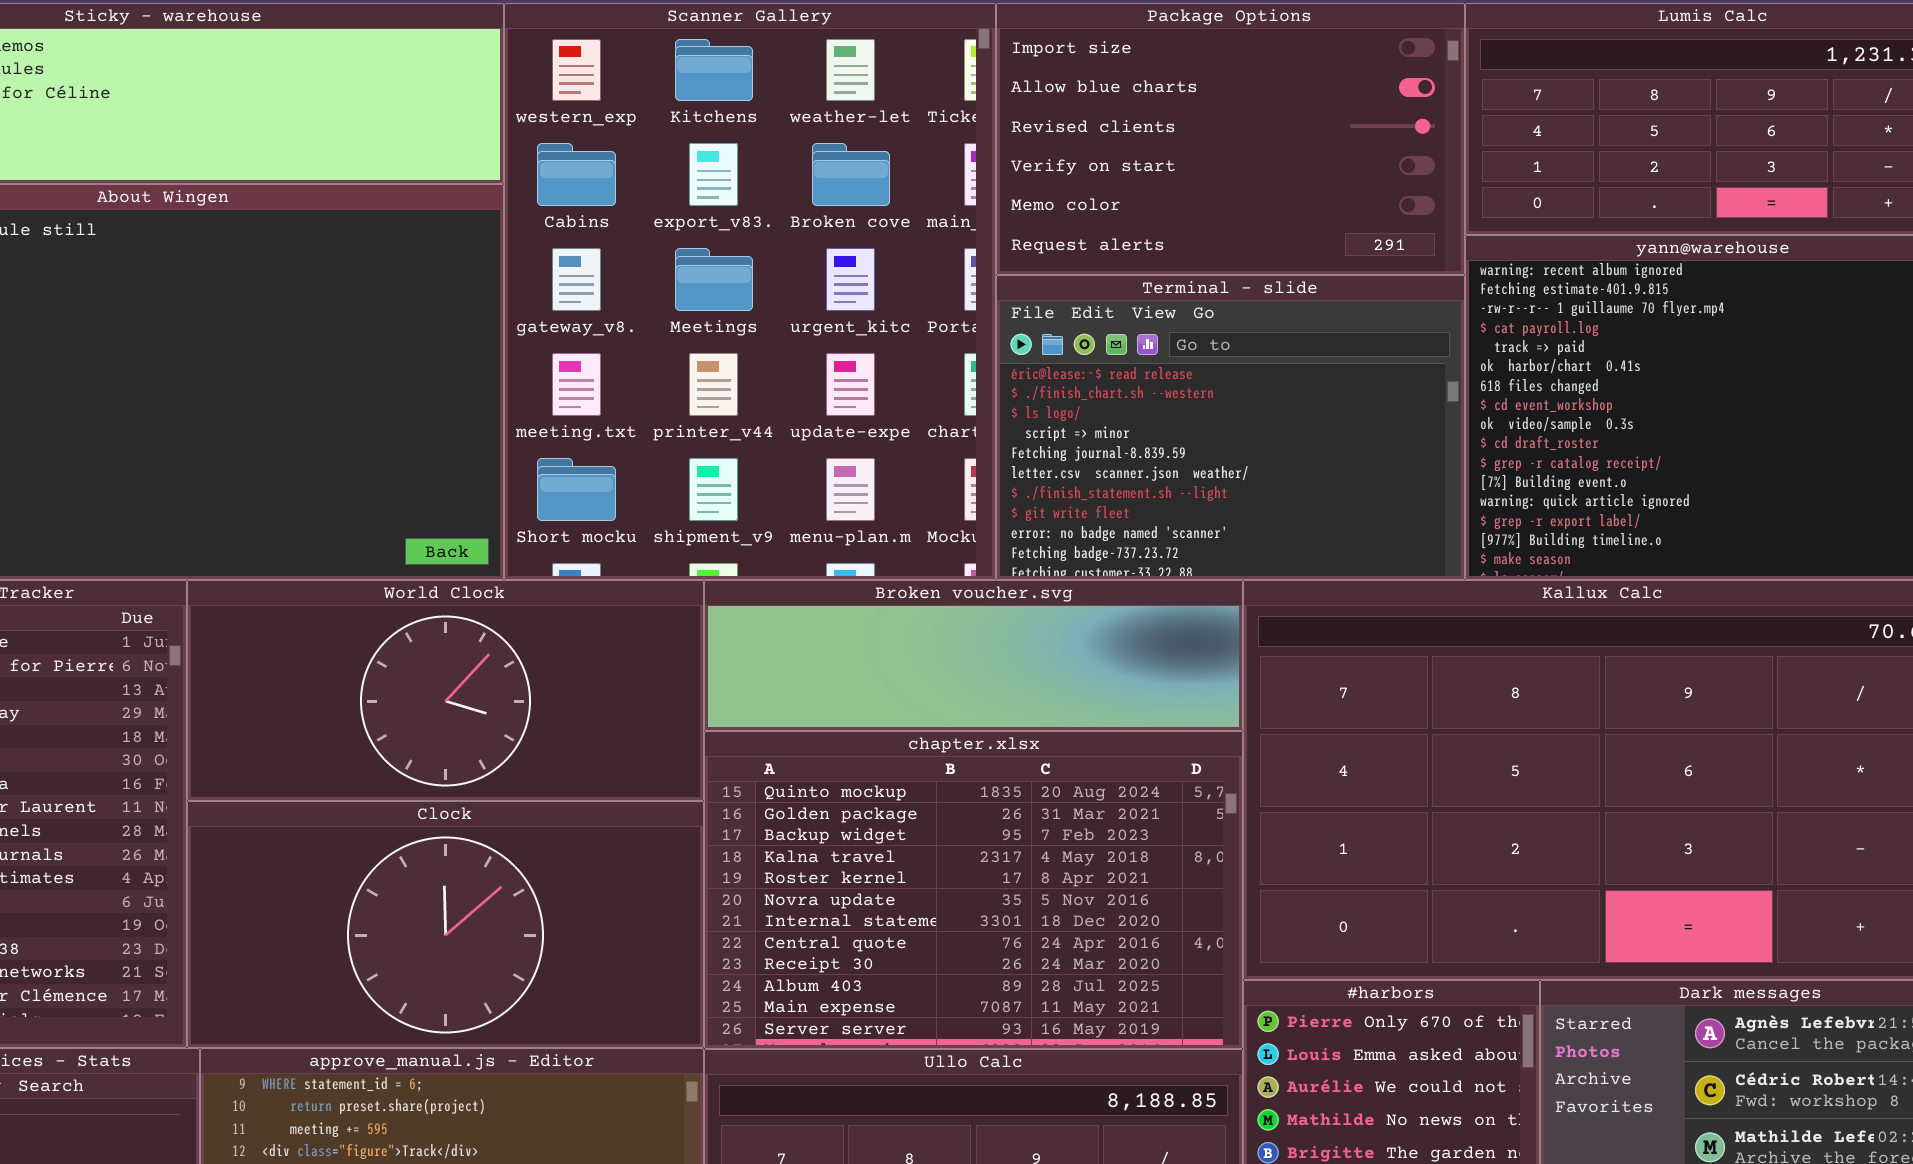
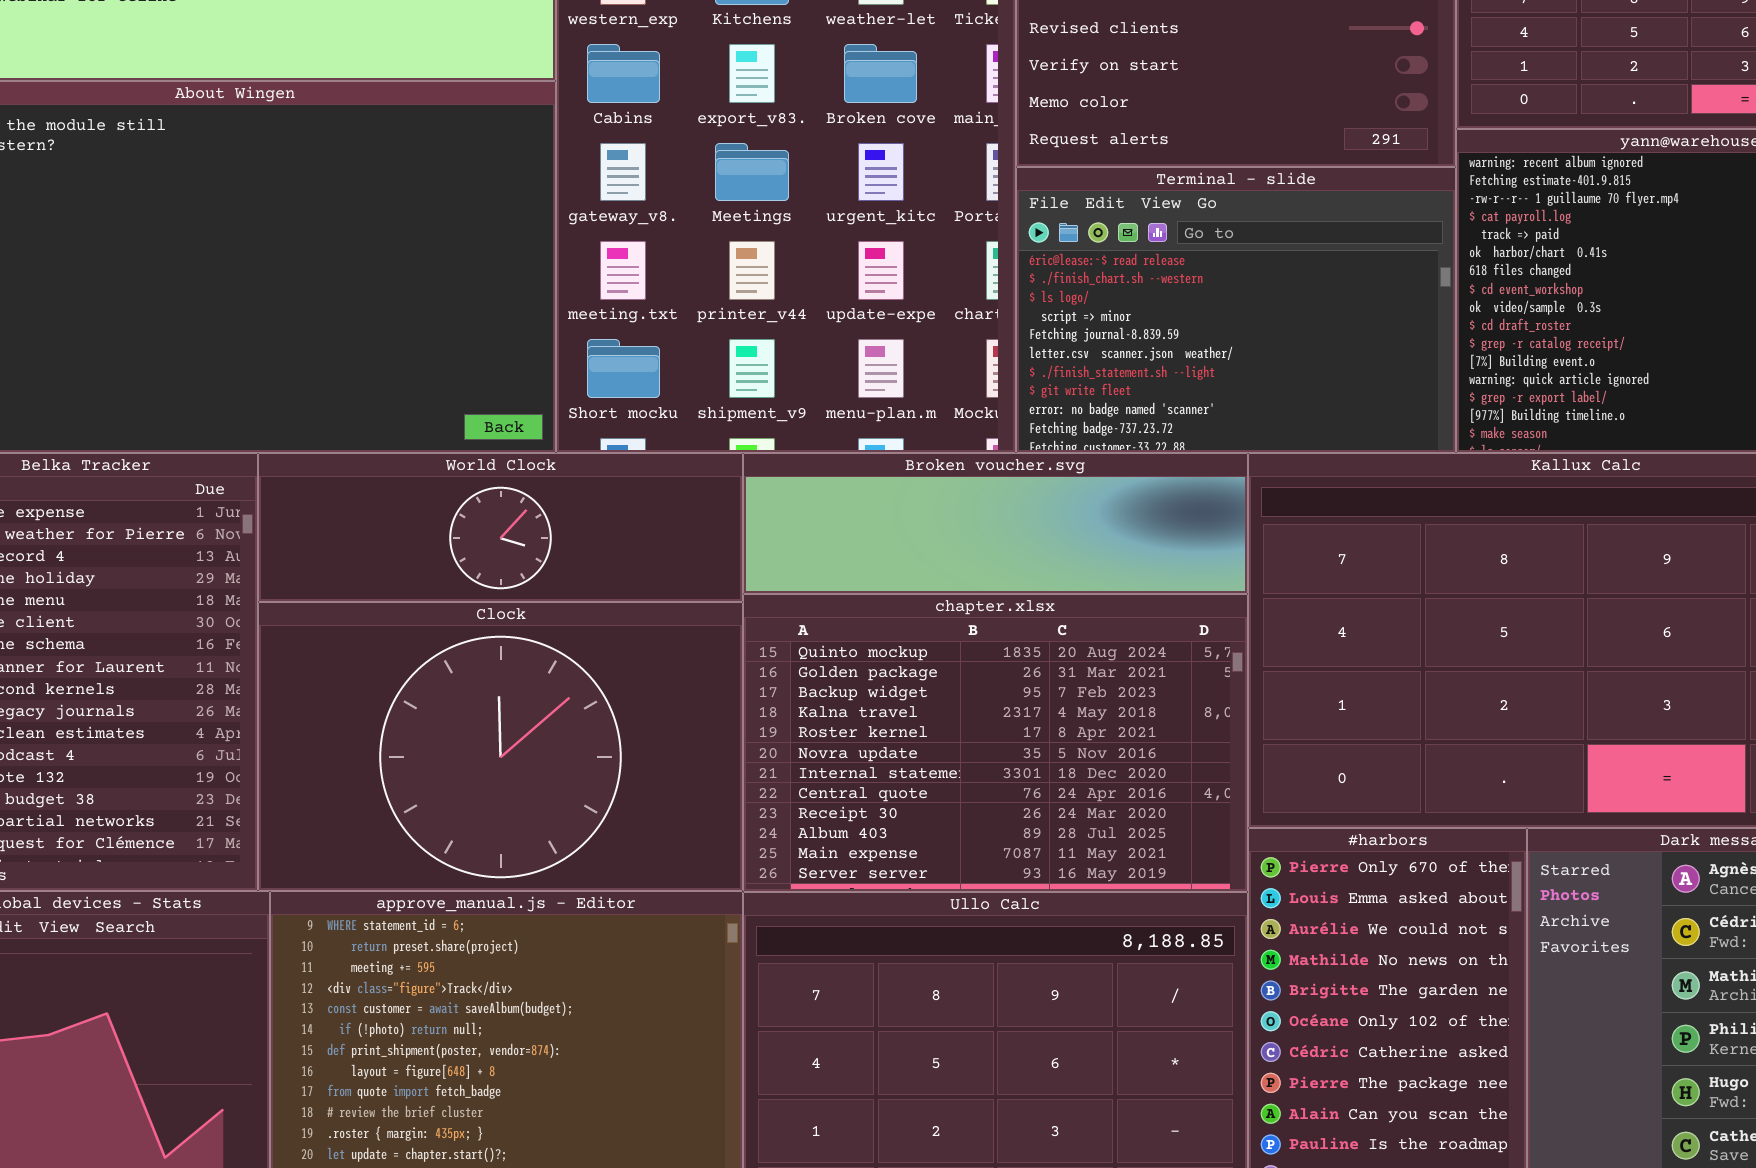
World Clock: [187,580,704,801] -> [258,453,743,602], resized
Clock: [187,801,704,1048] -> [258,602,743,891], resized

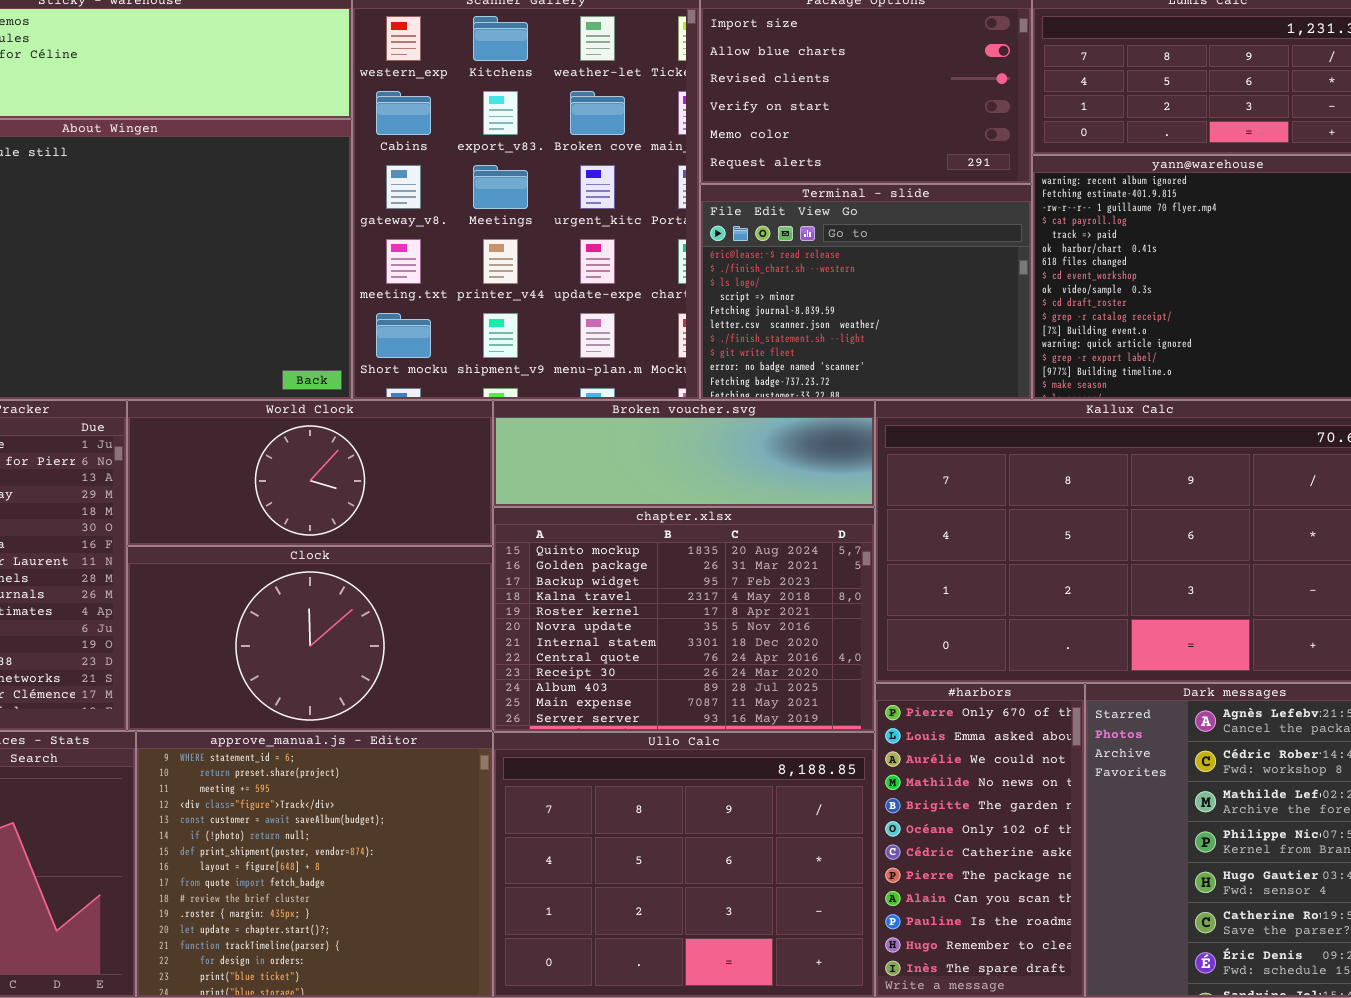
World Clock: [258,453,743,602] -> [127,400,493,546], resized
Clock: [258,602,743,891] -> [127,546,493,731], resized

